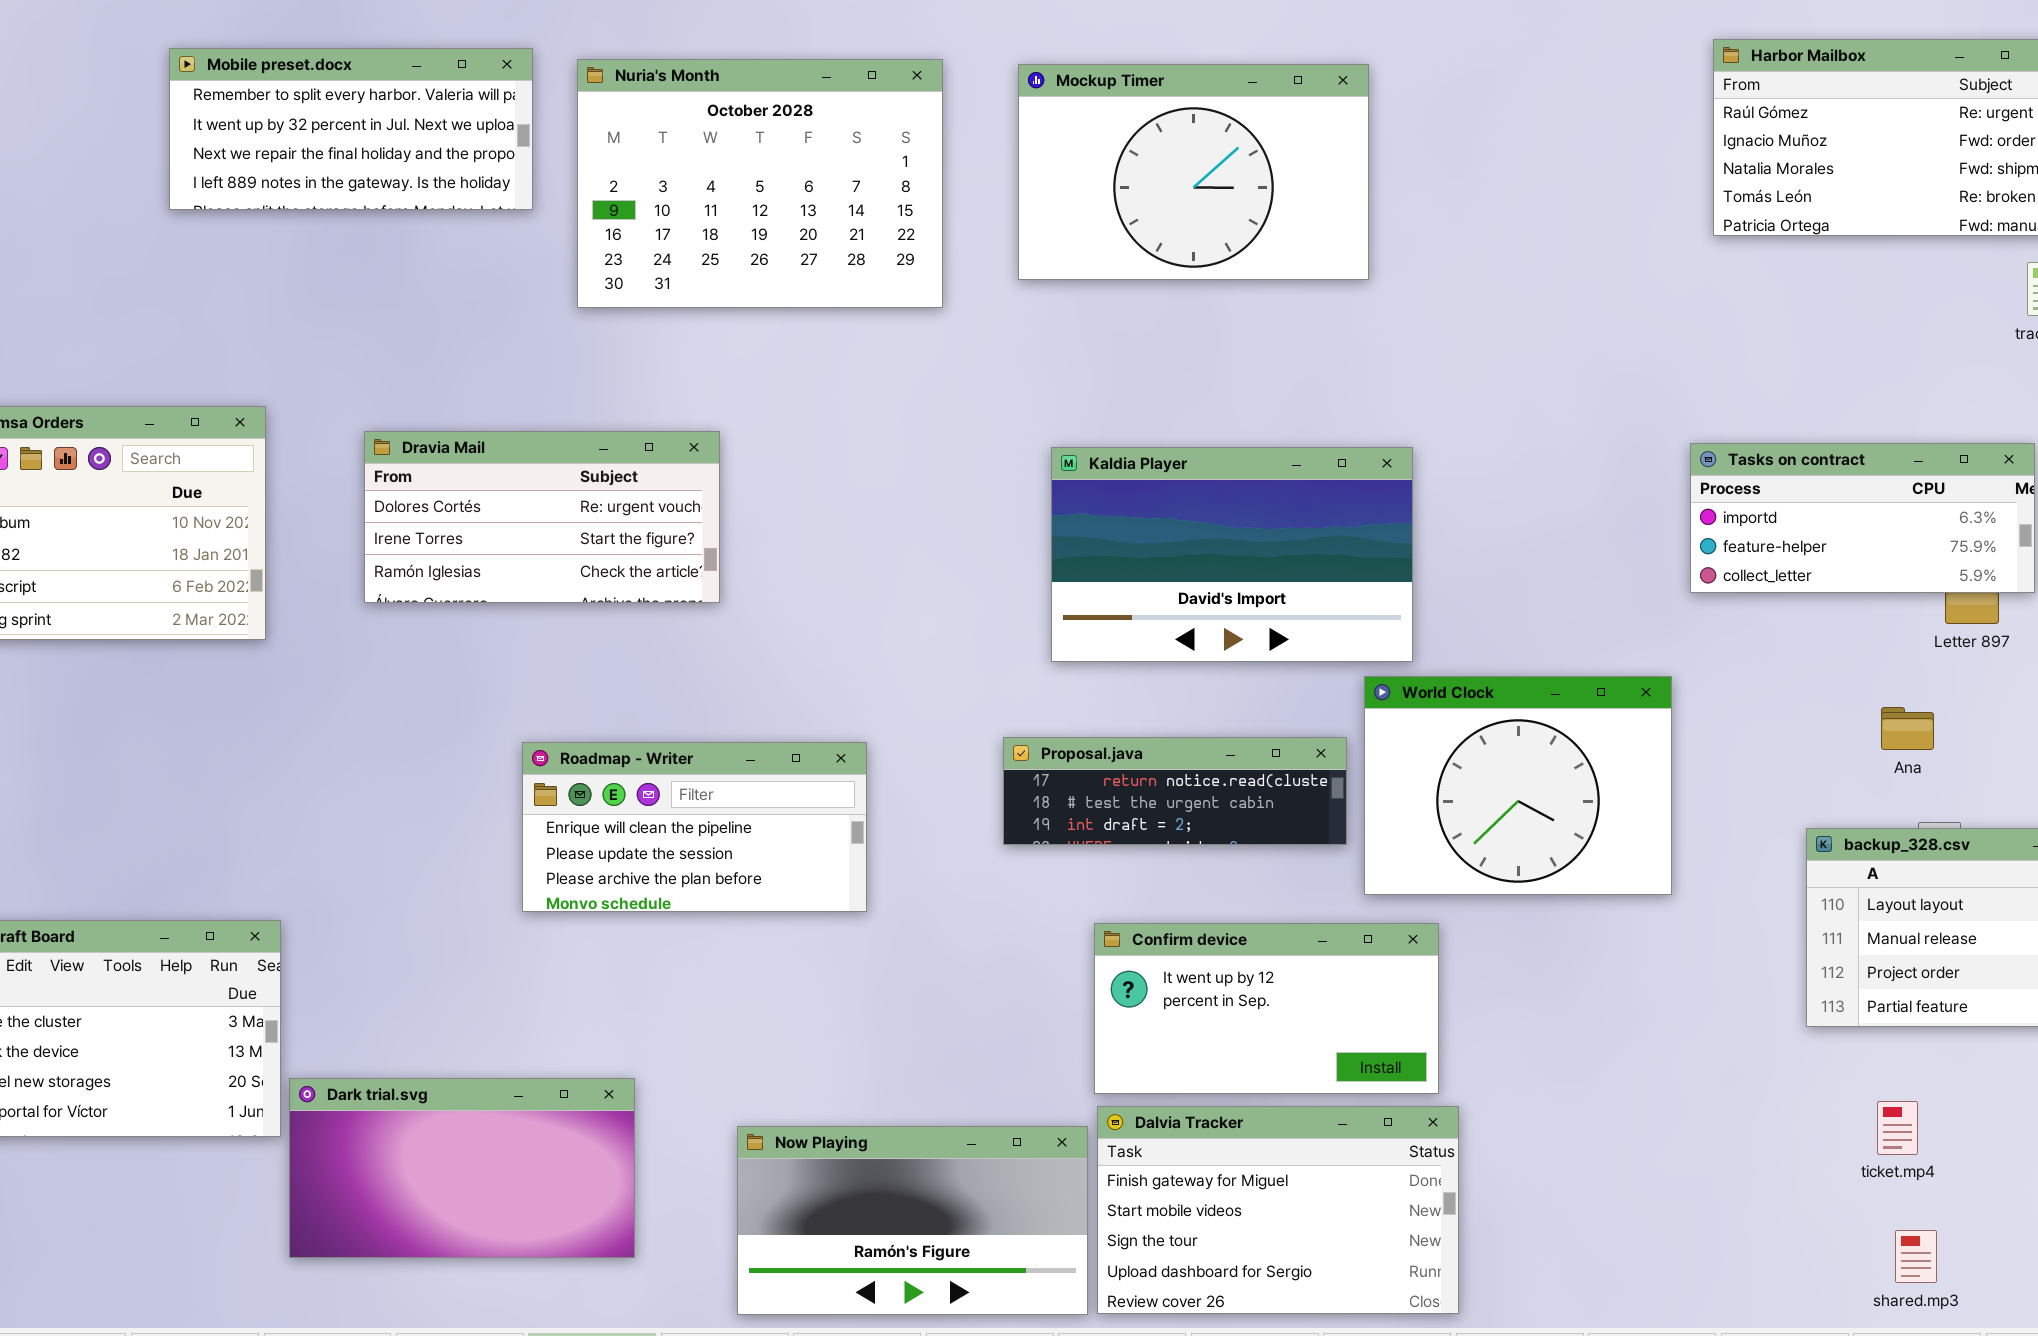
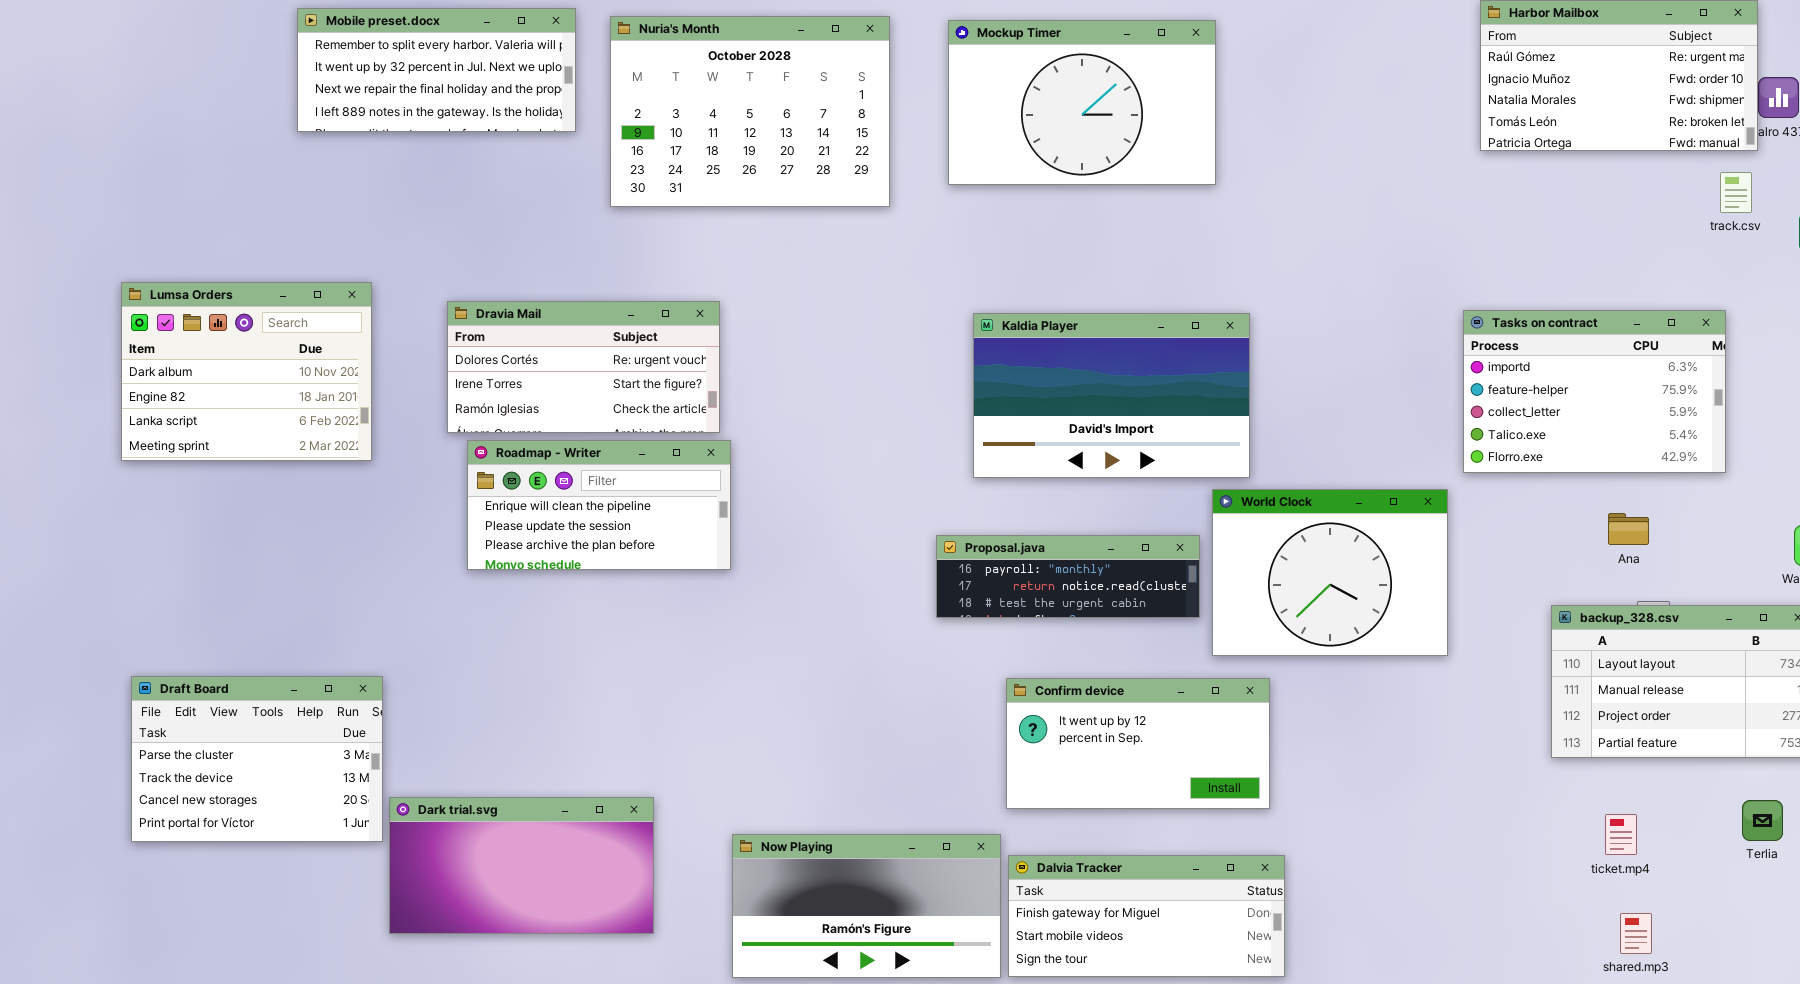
Tasks on contract: [1690,443,2035,593] -> [1463,310,1726,473], resized
Proposal.java: [1003,737,1347,845] -> [936,535,1200,618], scrolled up 1 row
Roadmap - Writer: [522,742,867,912] -> [467,440,731,570], moved
Dalvia Tracker: [1097,1106,1459,1314] -> [1008,855,1285,977], resized

